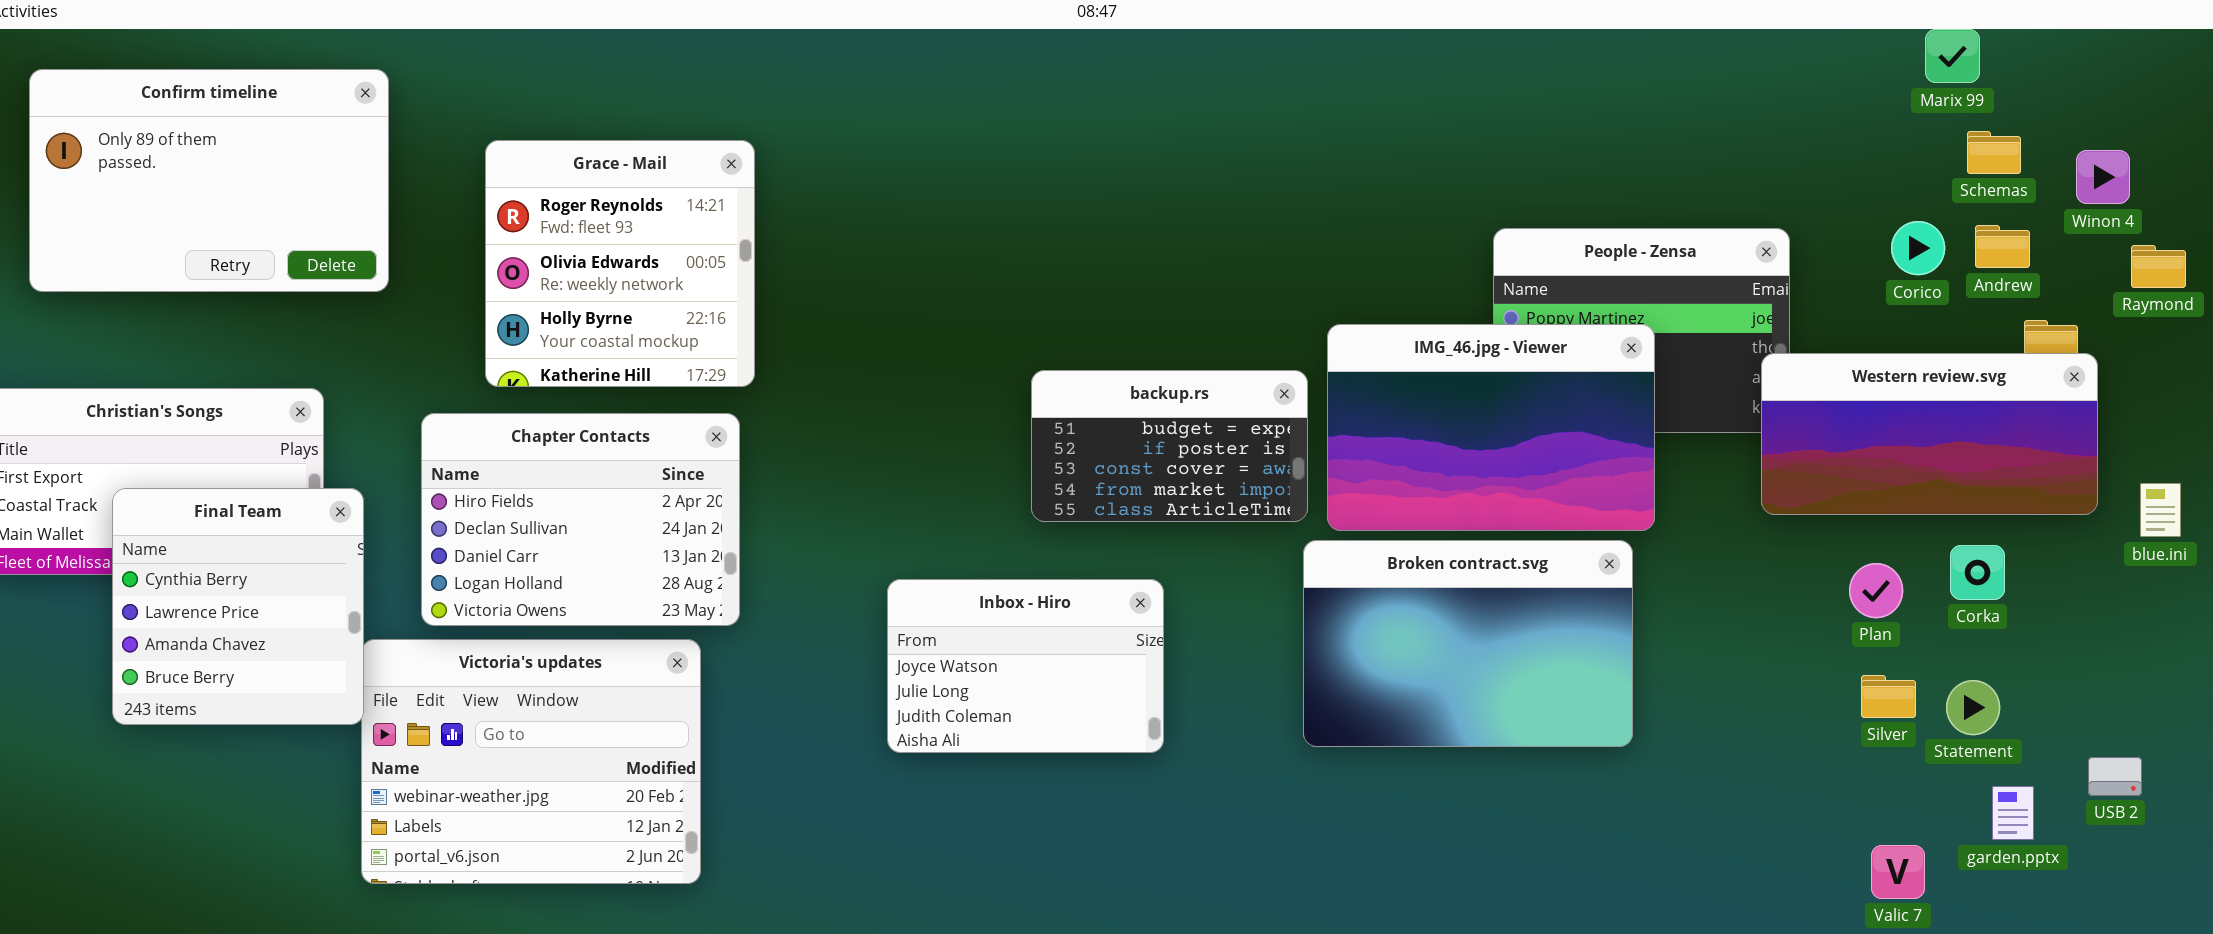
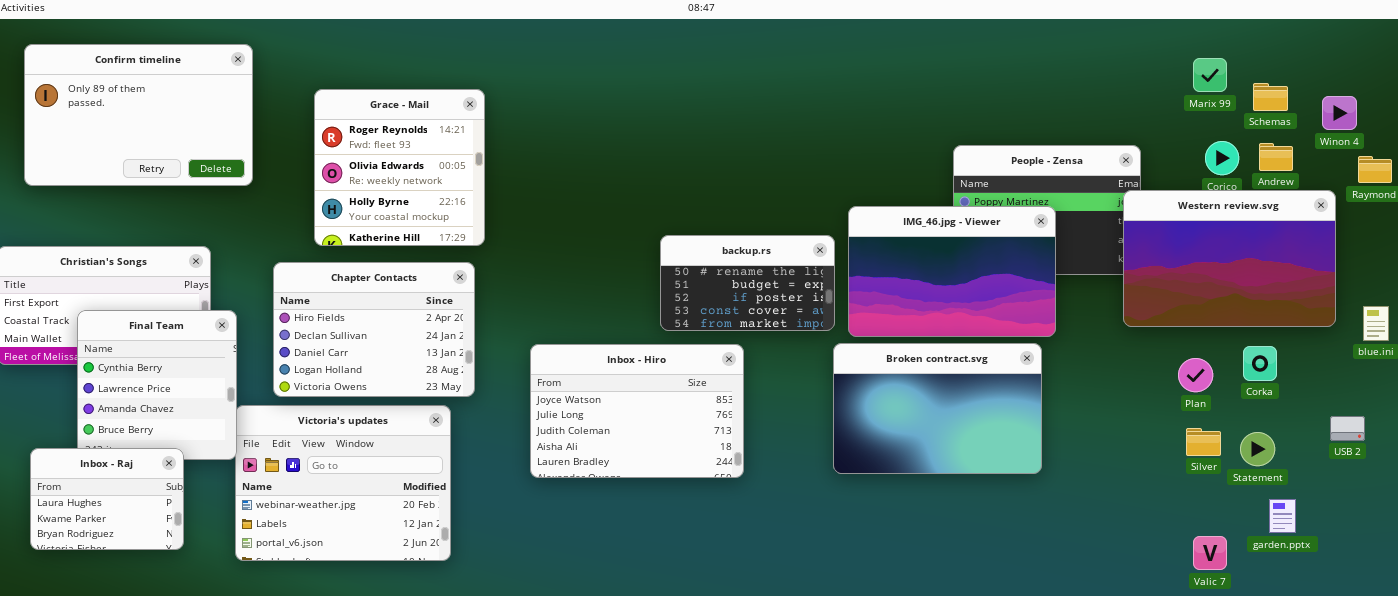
Marix 99: [1925,29,1980,83] -> [1193,58,1227,92], moved
Western review.svg: [1761,353,2098,515] -> [1123,190,1336,327], resized
backup.rs: [1031,370,1308,522] -> [660,235,835,331], scrolled up 1 row
Inbox - Hiro: [887,579,1164,753] -> [530,344,744,478], resized
Inbox - Raj: none -> [30,448,184,550], opened
USB 2: [2088,757,2142,796] -> [1330,416,1365,441], moved

